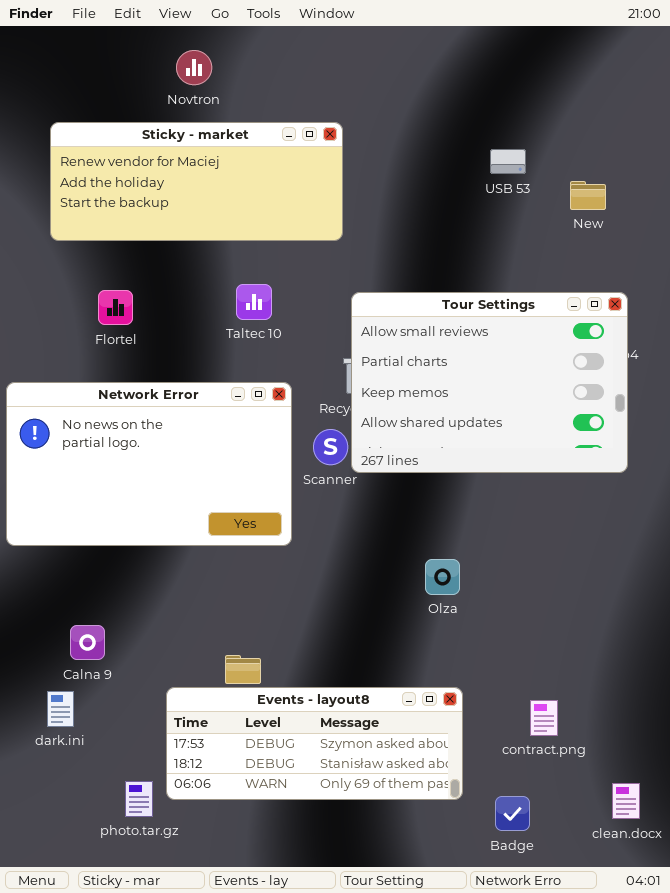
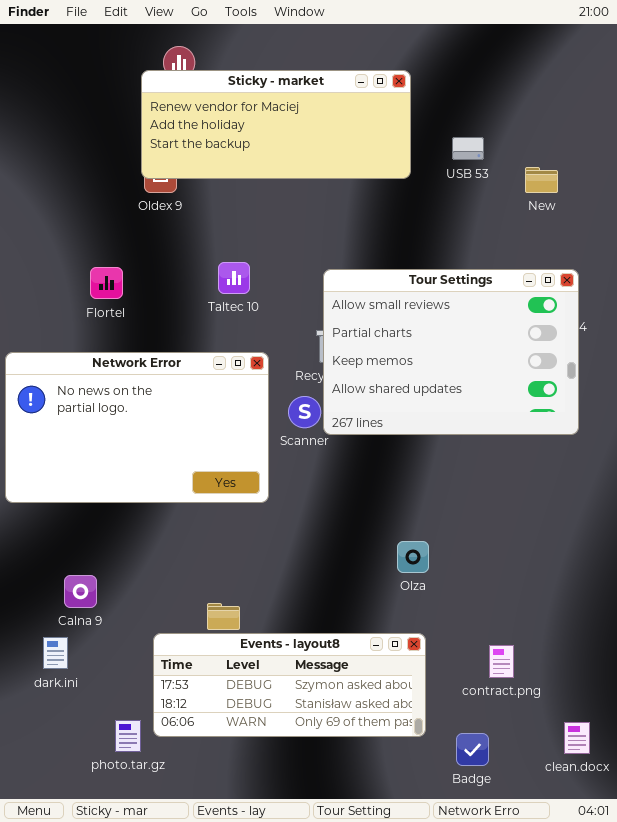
Sticky - market: [50,122,343,241] -> [141,70,411,179], moved
Olza: [425,559,460,595] -> [397,541,429,573], moved

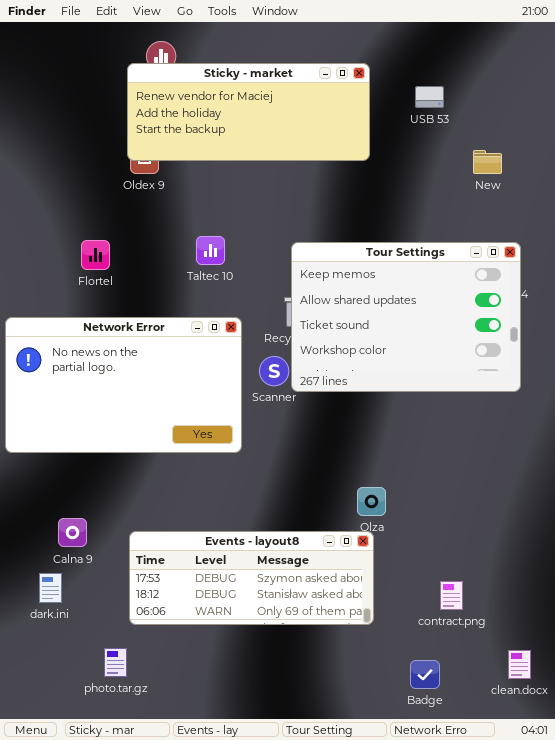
USB 53: [452,137,484,160] -> [415,86,444,108], moved
Tour Settings: [323,269,579,435] -> [291,242,521,392], scrolled down 2 rows
Events - layout8: [153,633,426,737] -> [129,531,374,625], moved

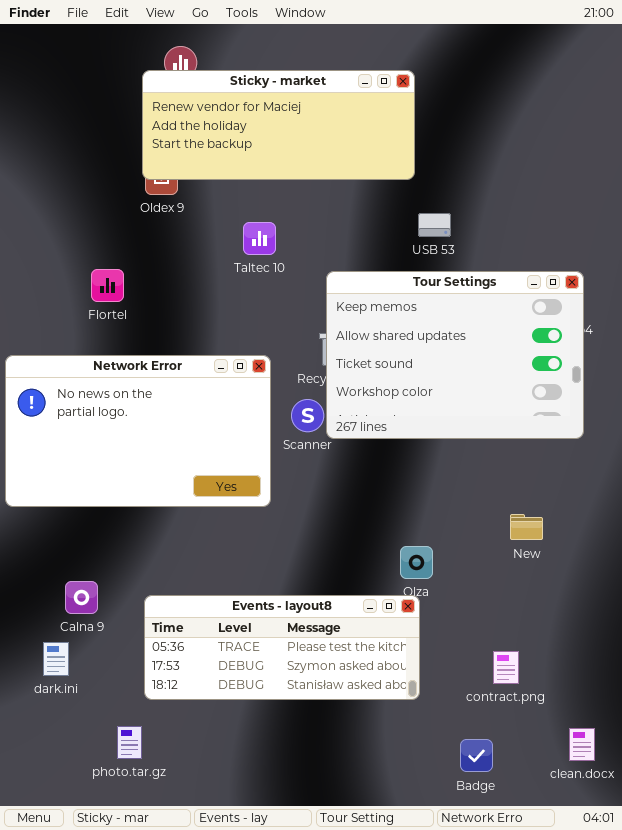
USB 53: [415,86,444,108] -> [418,213,451,237], moved
New: [473,150,502,174] -> [510,514,543,540], moved
Taltec 10: [196,236,225,265] -> [243,222,276,255], moved
Events - layout8: [129,531,374,625] -> [144,595,420,700], scrolled up 1 row

